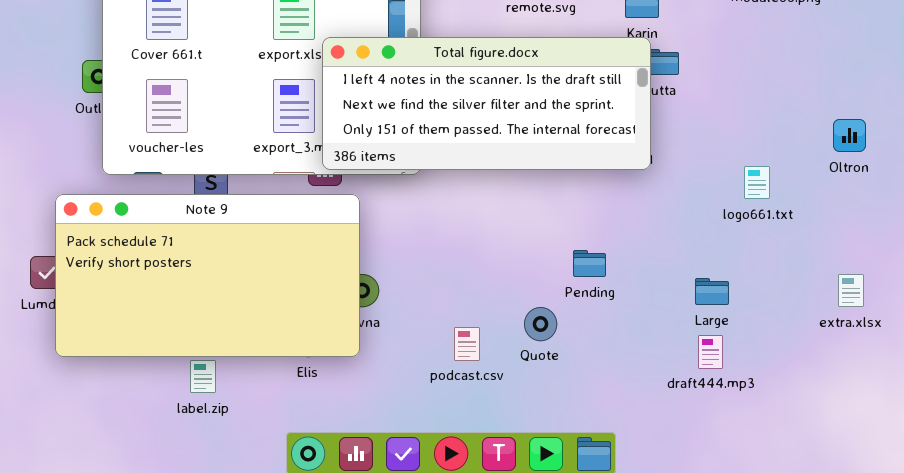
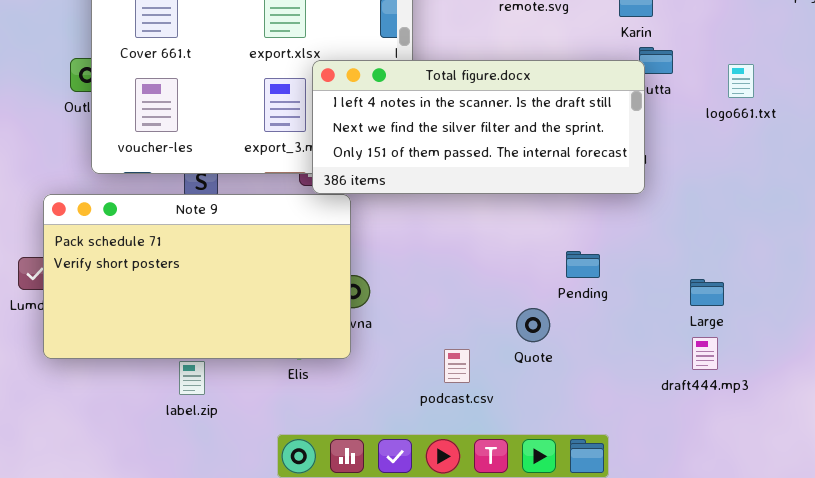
Total figure.docx: [322,37,651,170] -> [312,60,645,194], moved
logo661.txt: [744,166,770,199] -> [728,64,754,98], moved
podcast.csv: [454,327,480,361] -> [444,349,470,383], moved

